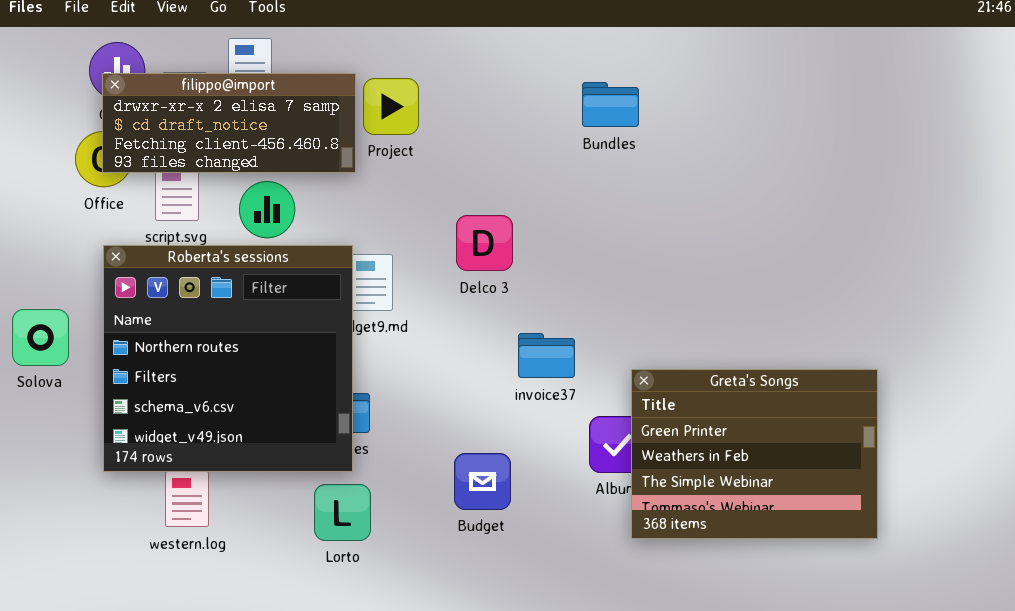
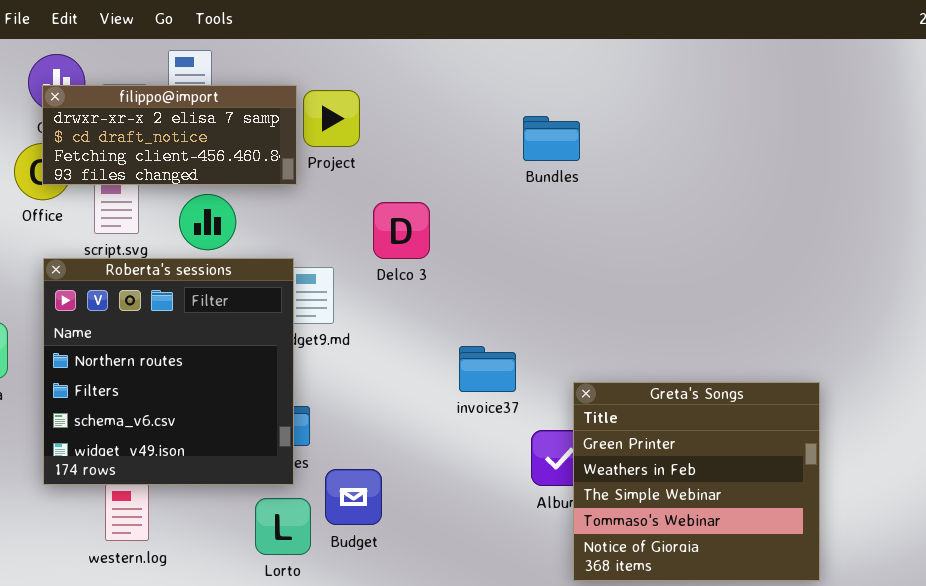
Bundles: [582,82,639,127] -> [523,116,580,161], moved
Delco 3: [456,215,513,271] -> [373,202,430,259], moved
Greta's Songs: [631,369,878,539] -> [573,382,820,581], resized
Budget: [454,453,511,510] -> [325,469,382,525], moved

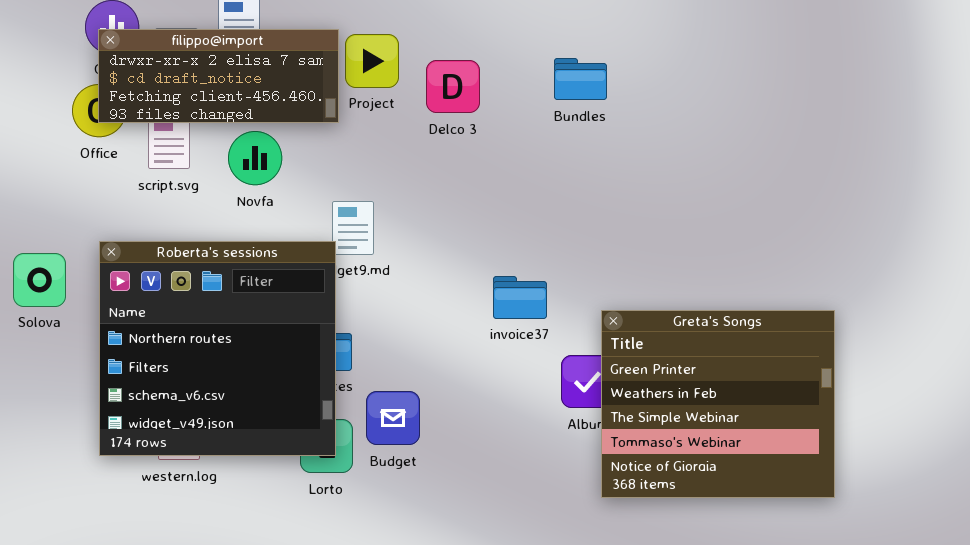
Delco 3: [373,202,430,259] -> [426,60,480,113], moved
Roberta's sessions: [43,258,294,485] -> [99,241,336,456], moved

